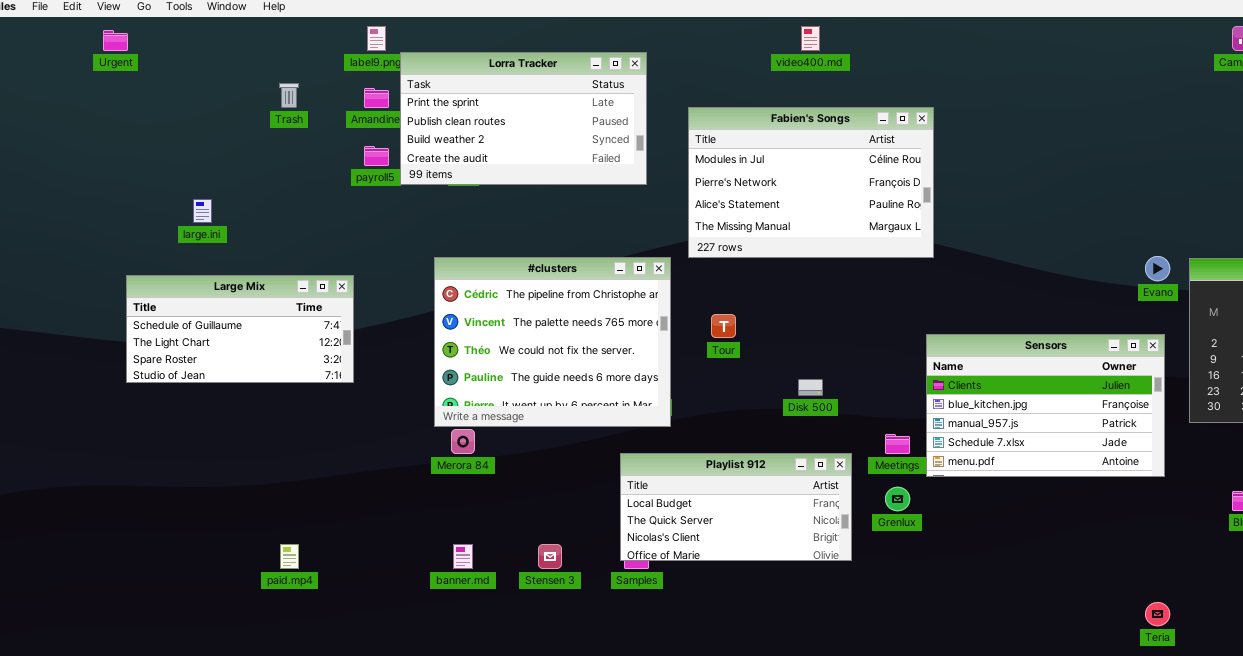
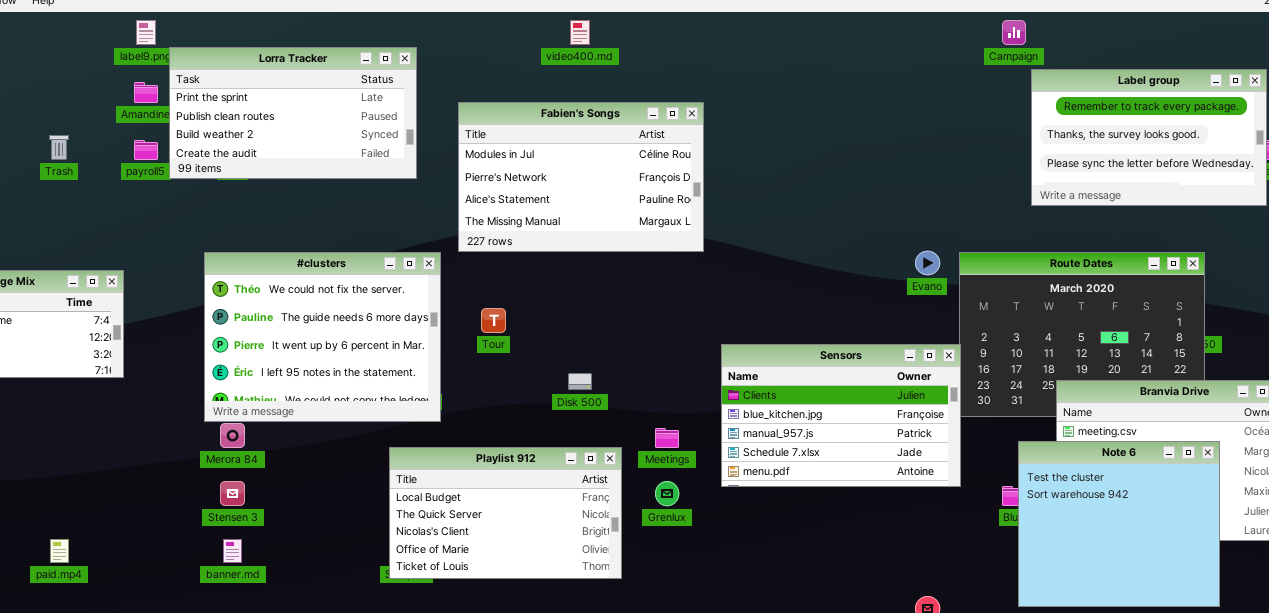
Trash: [279,83,299,108] -> [49,135,69,160], moved
#clusters: [434,257,671,427] -> [204,252,441,422], scrolled down 2 rows
Sensors: [926,334,1165,477] -> [721,344,961,487], moved
Playlist 912: [620,453,852,561] -> [389,447,622,579], resized
Stensen 3: [538,544,562,569] -> [220,481,245,506], moved

